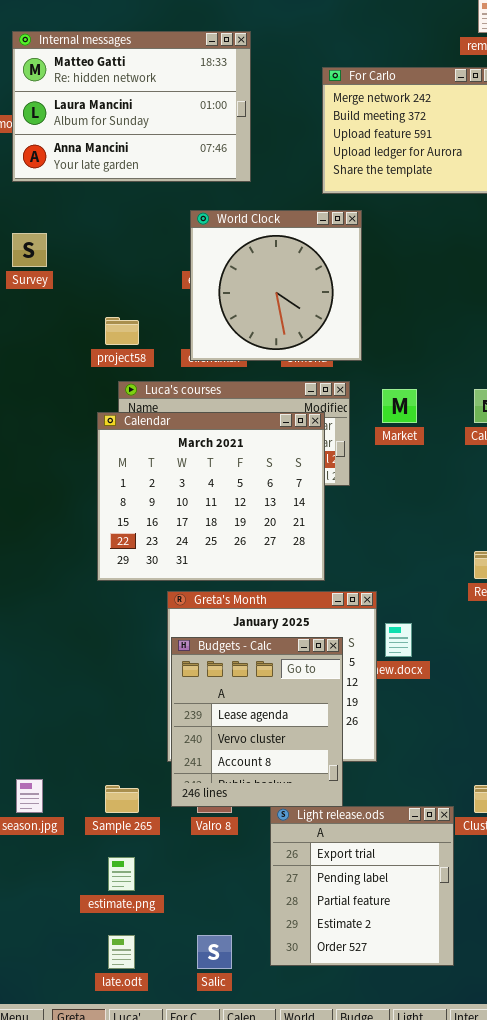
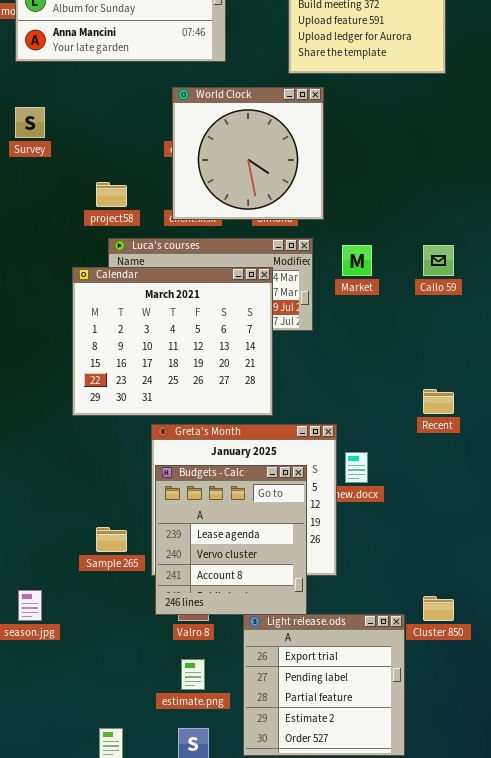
Calendar: [97,412,325,581] -> [72,267,273,416], moved
Sample 265: [105,785,139,813] -> [96,527,127,552], moved
estimate.png: [108,857,135,891] -> [181,659,205,690], moved

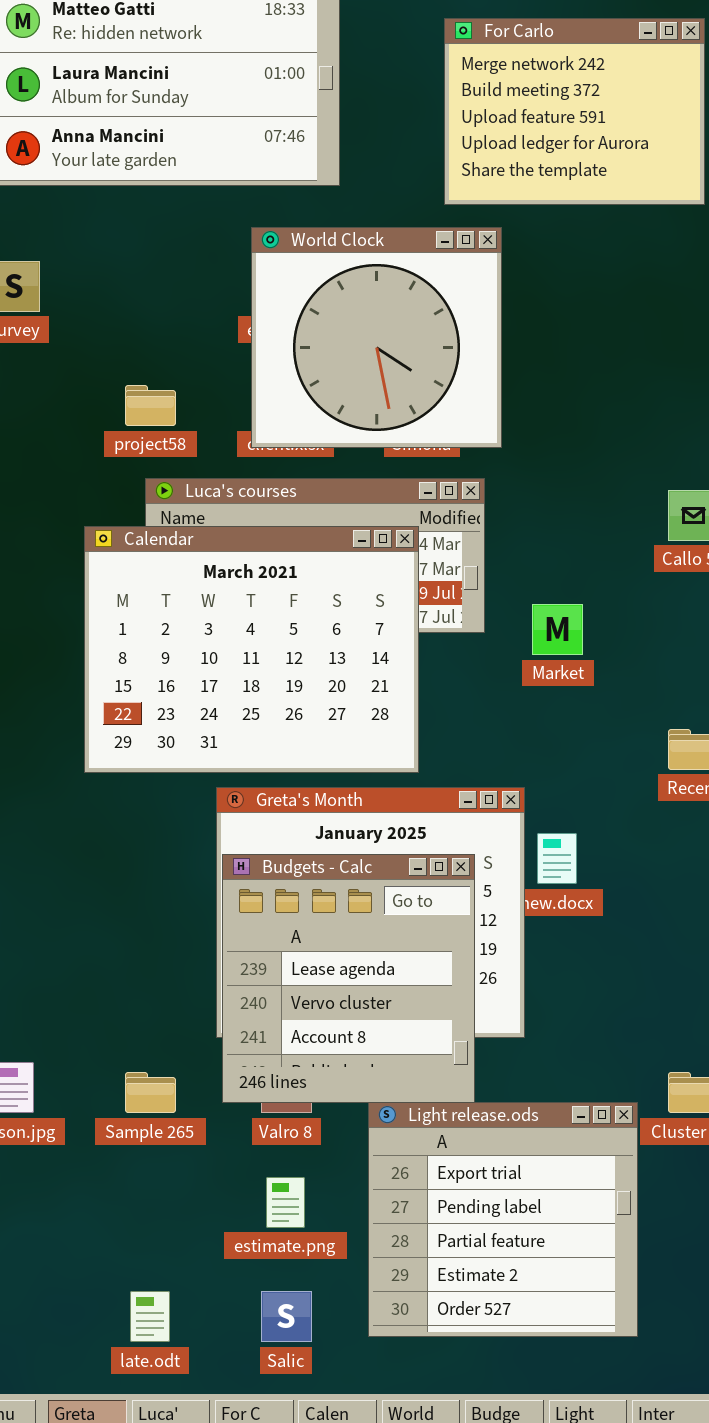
Market: [342,245,372,276] -> [532,604,583,655], moved
Sample 265: [96,527,127,552] -> [125,1072,176,1113], moved

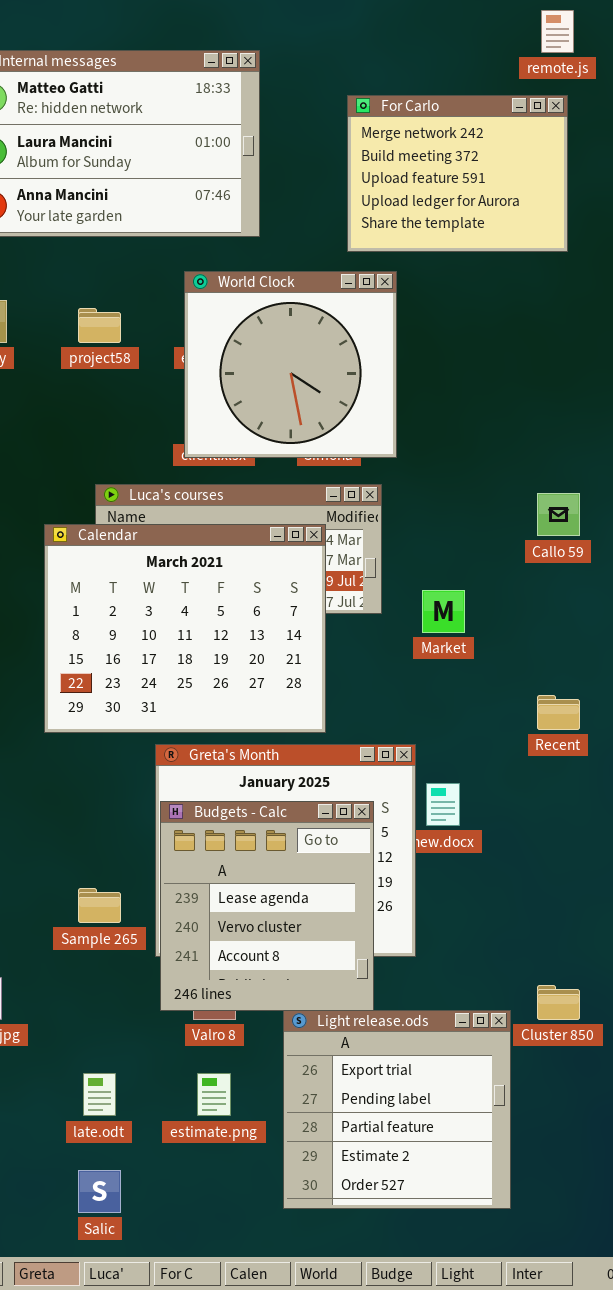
project58: [125,385,176,426] -> [78,308,121,343], moved
Sample 265: [125,1072,176,1113] -> [78,888,121,923], moved
late.odt: [130,1291,170,1342] -> [83,1073,116,1116], moved
Salic: [261,1291,312,1342] -> [78,1170,121,1213], moved

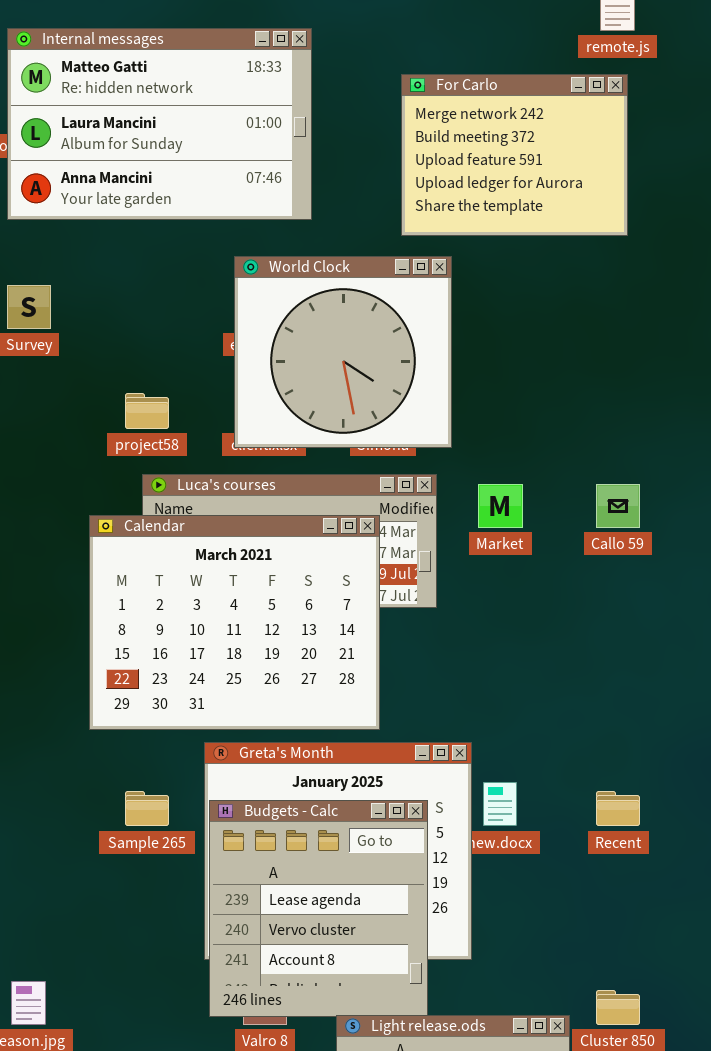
project58: [78,308,121,343] -> [125,393,169,429], moved
Market: [422,590,465,633] -> [478,484,523,528], moved
Recent: [537,695,580,730] -> [596,791,640,826], moved
Sample 265: [78,888,121,923] -> [125,791,169,826], moved

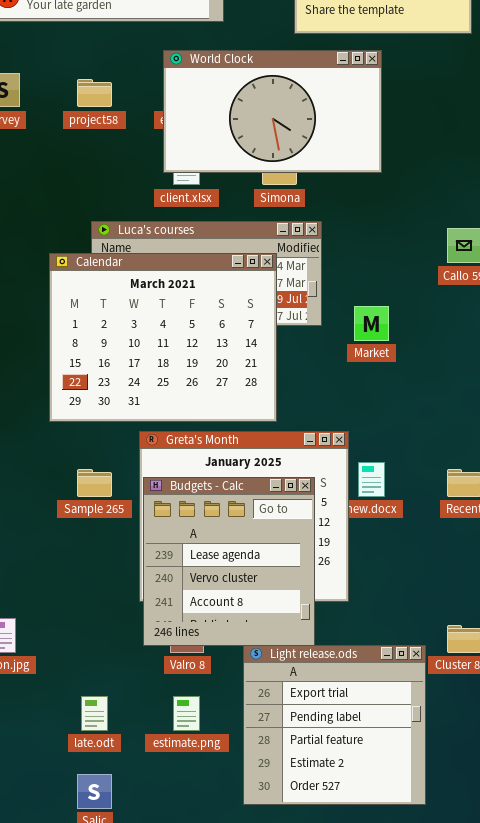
World Clock: [234,256,452,448] -> [163,50,382,173], resized
project58: [125,393,169,429] -> [77,79,112,107], moved
Market: [478,484,523,528] -> [354,306,389,341], moved

